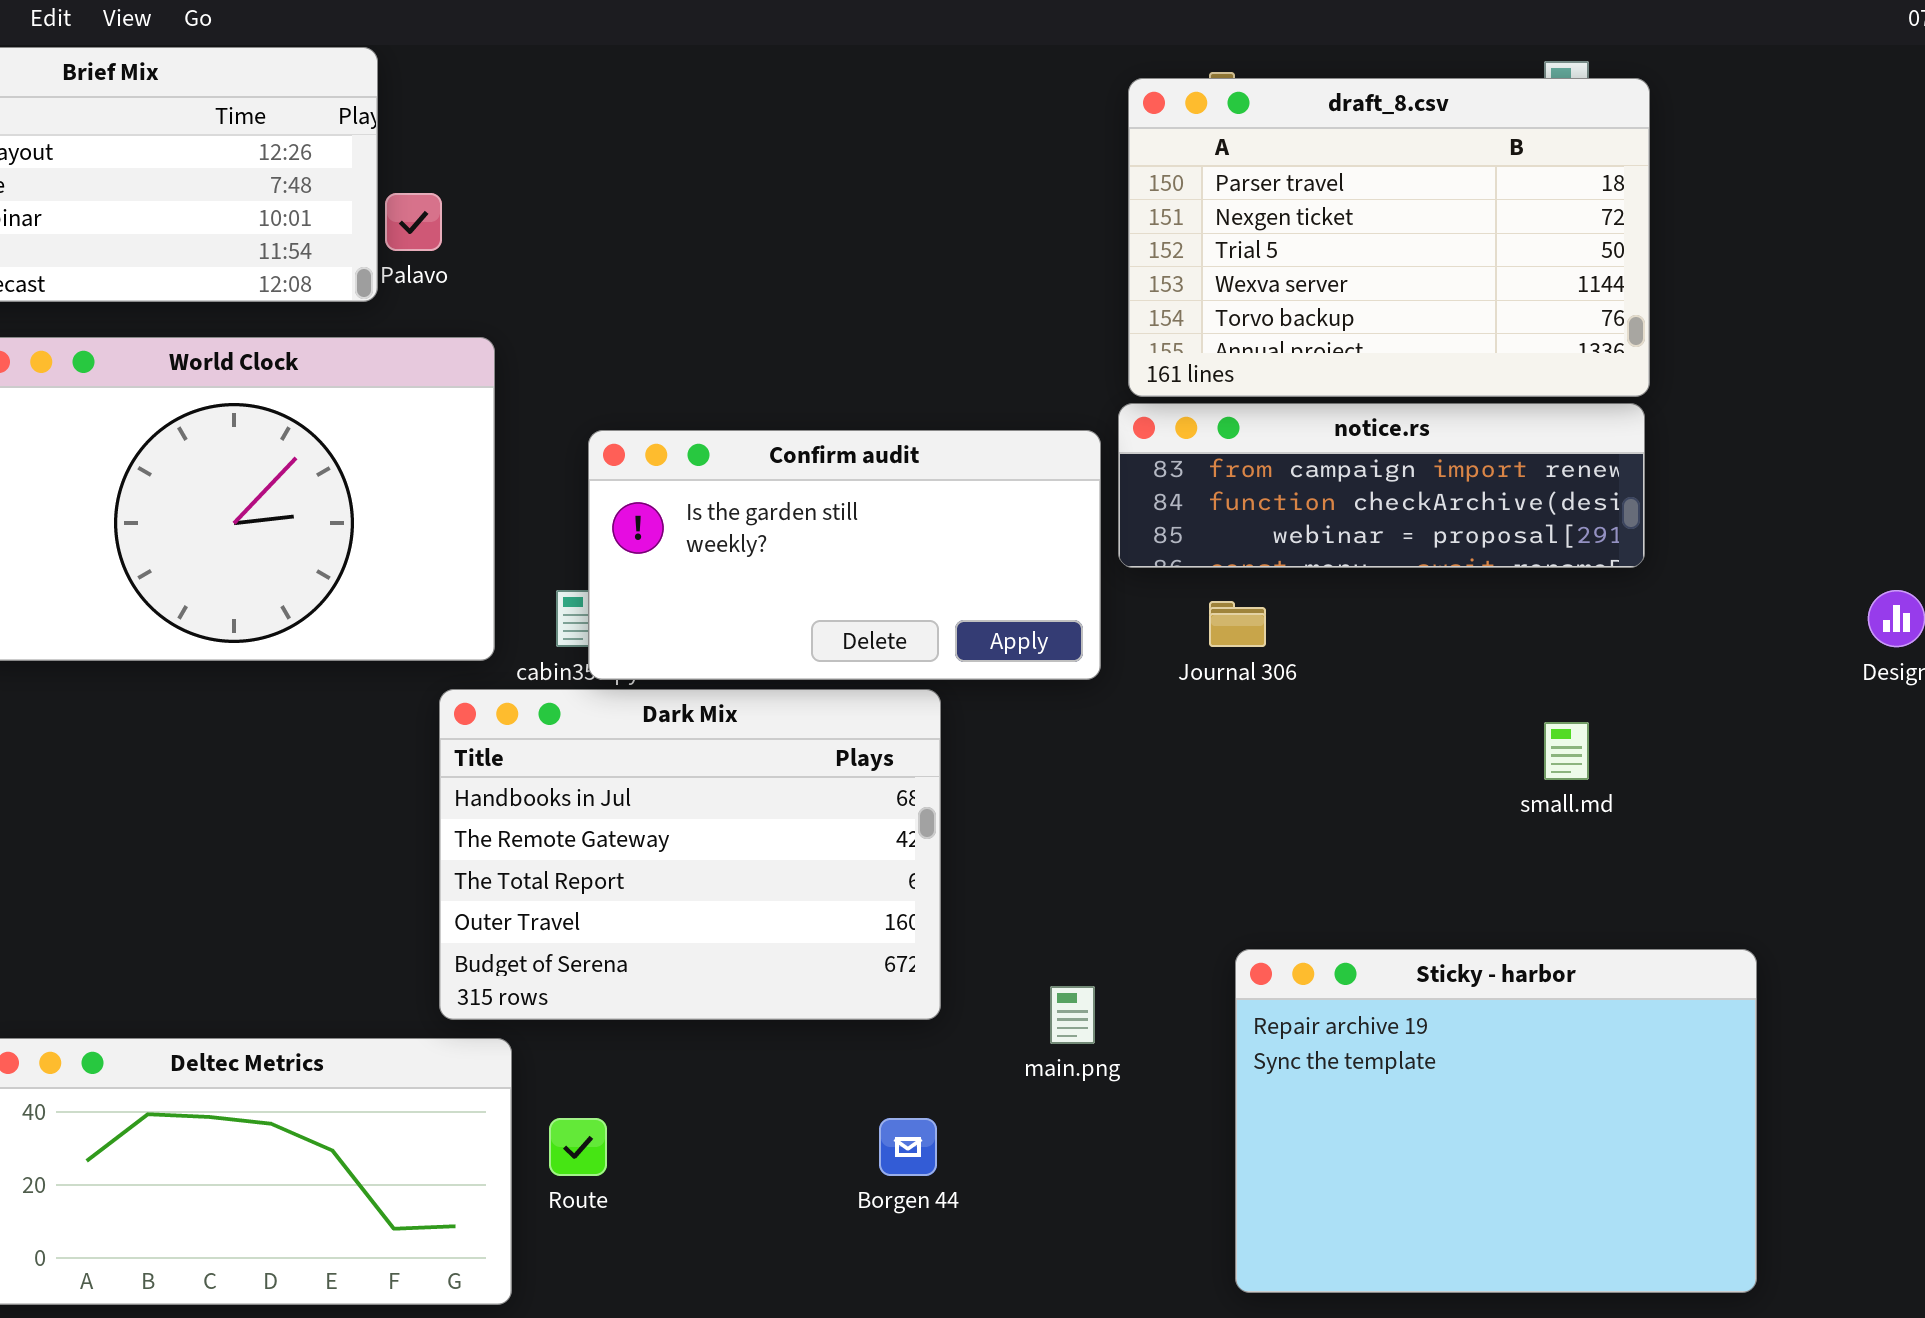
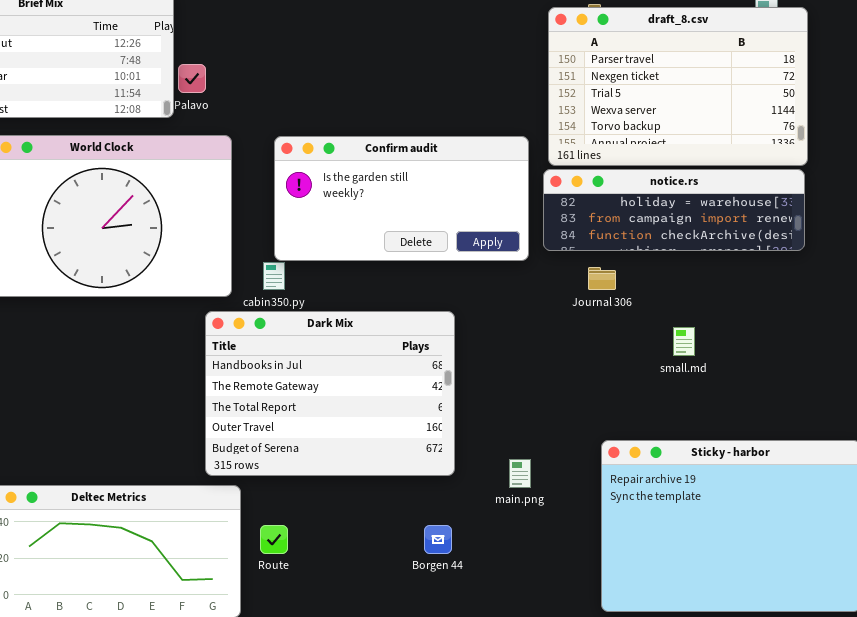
notice.rs: [1118,403,1645,568] -> [543,169,805,251], scrolled up 1 row
Confirm audit: [588,430,1101,680] -> [274,136,529,261], moved
small.md: [1544,722,1589,780] -> [673,327,695,356], moved

